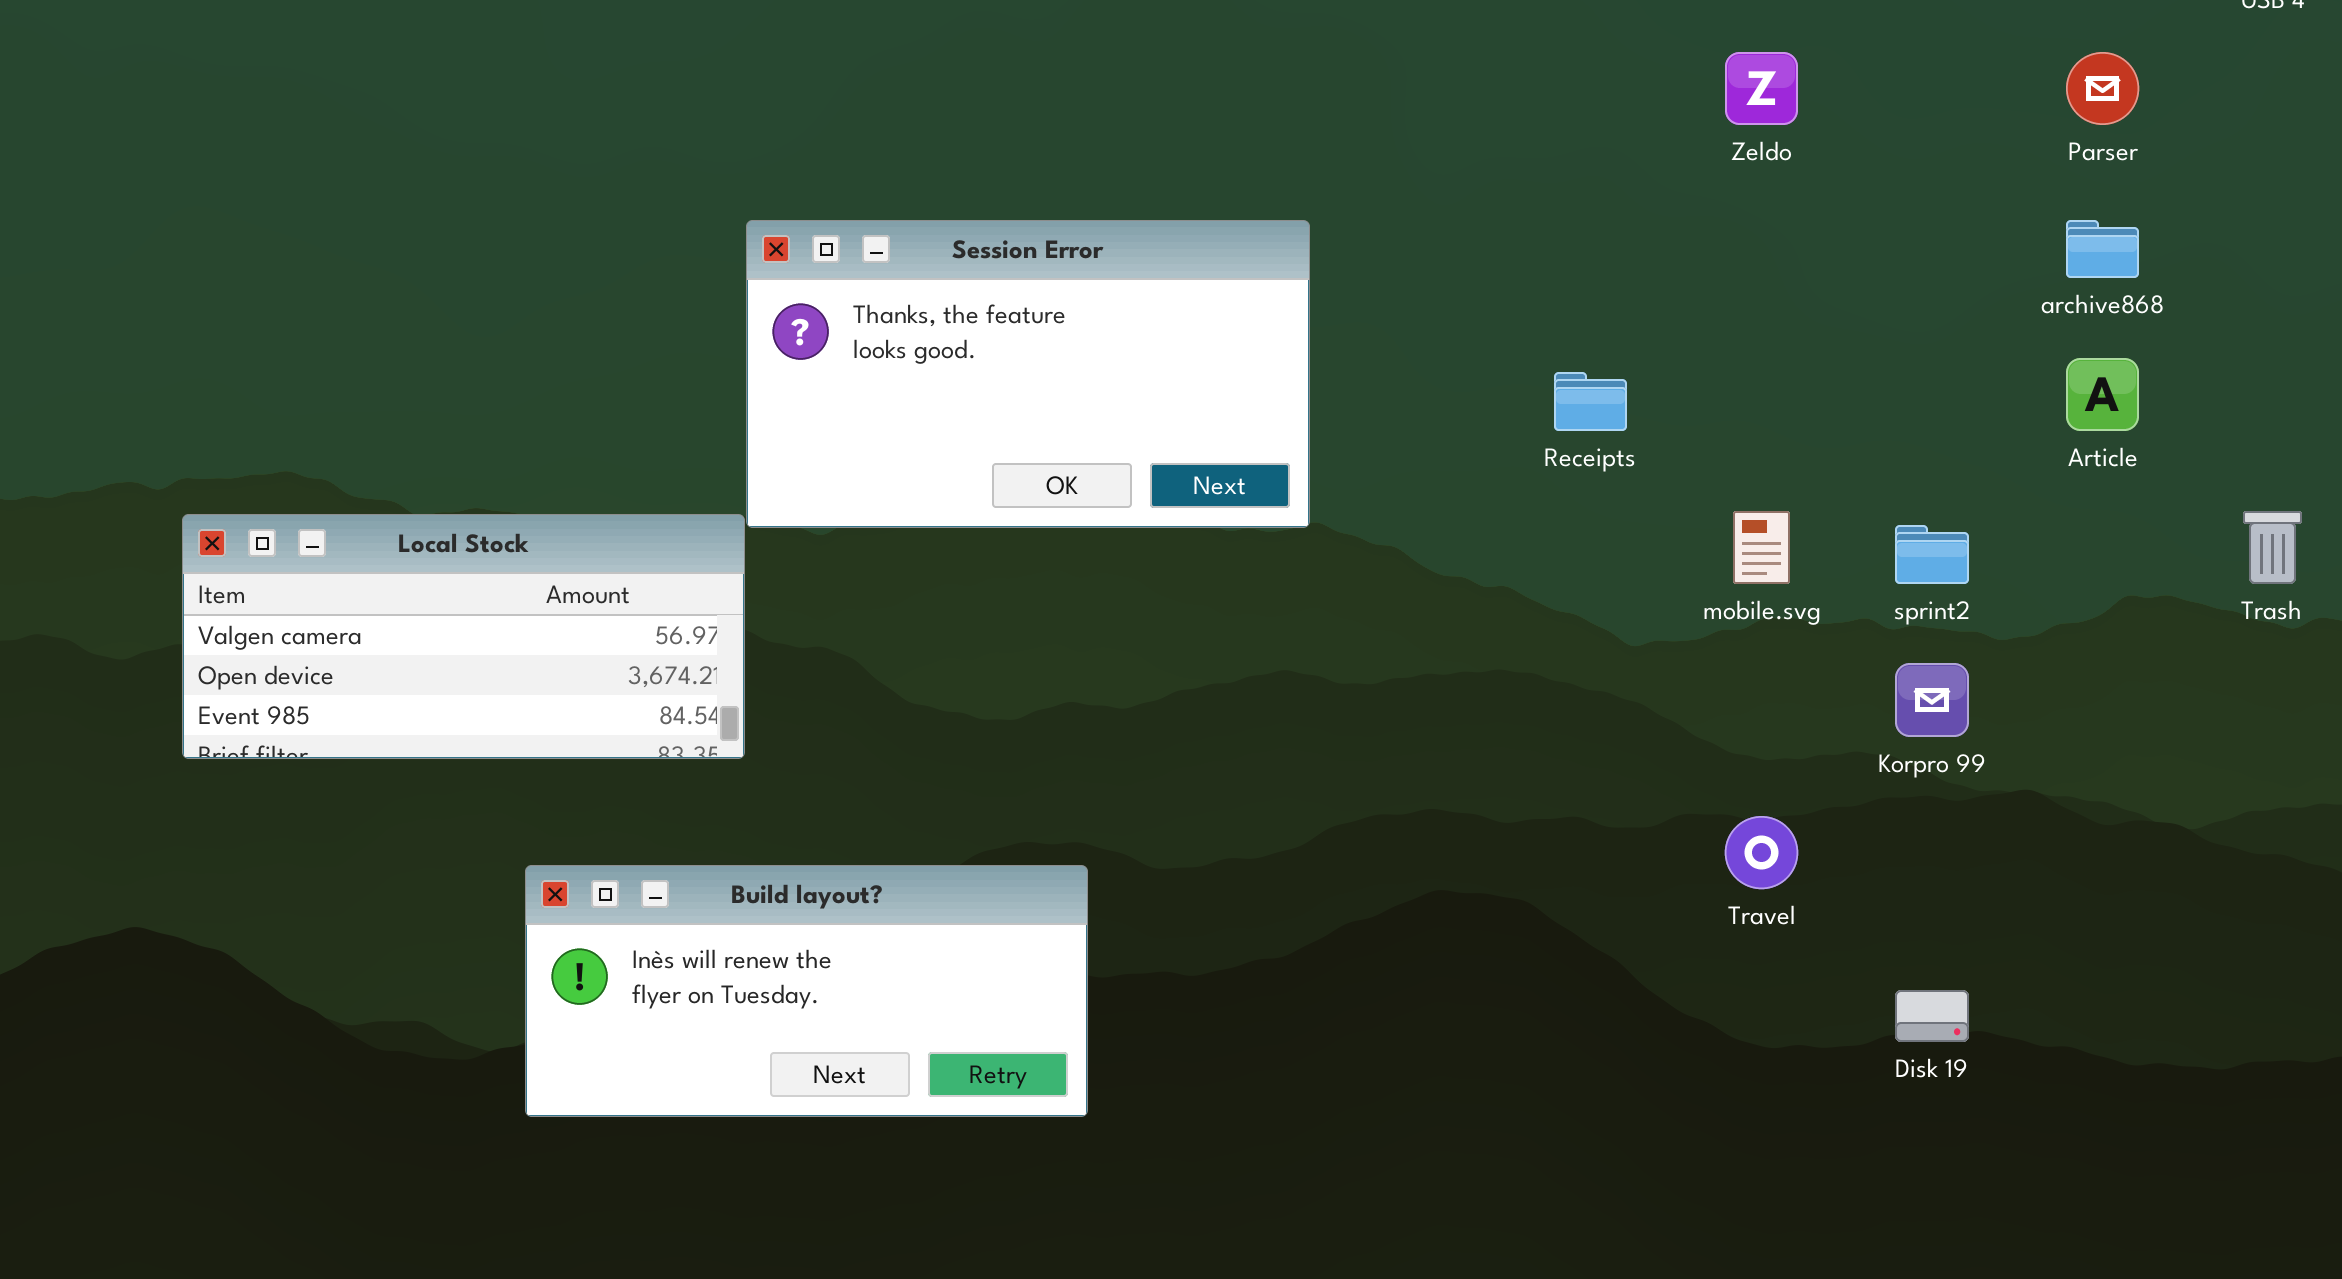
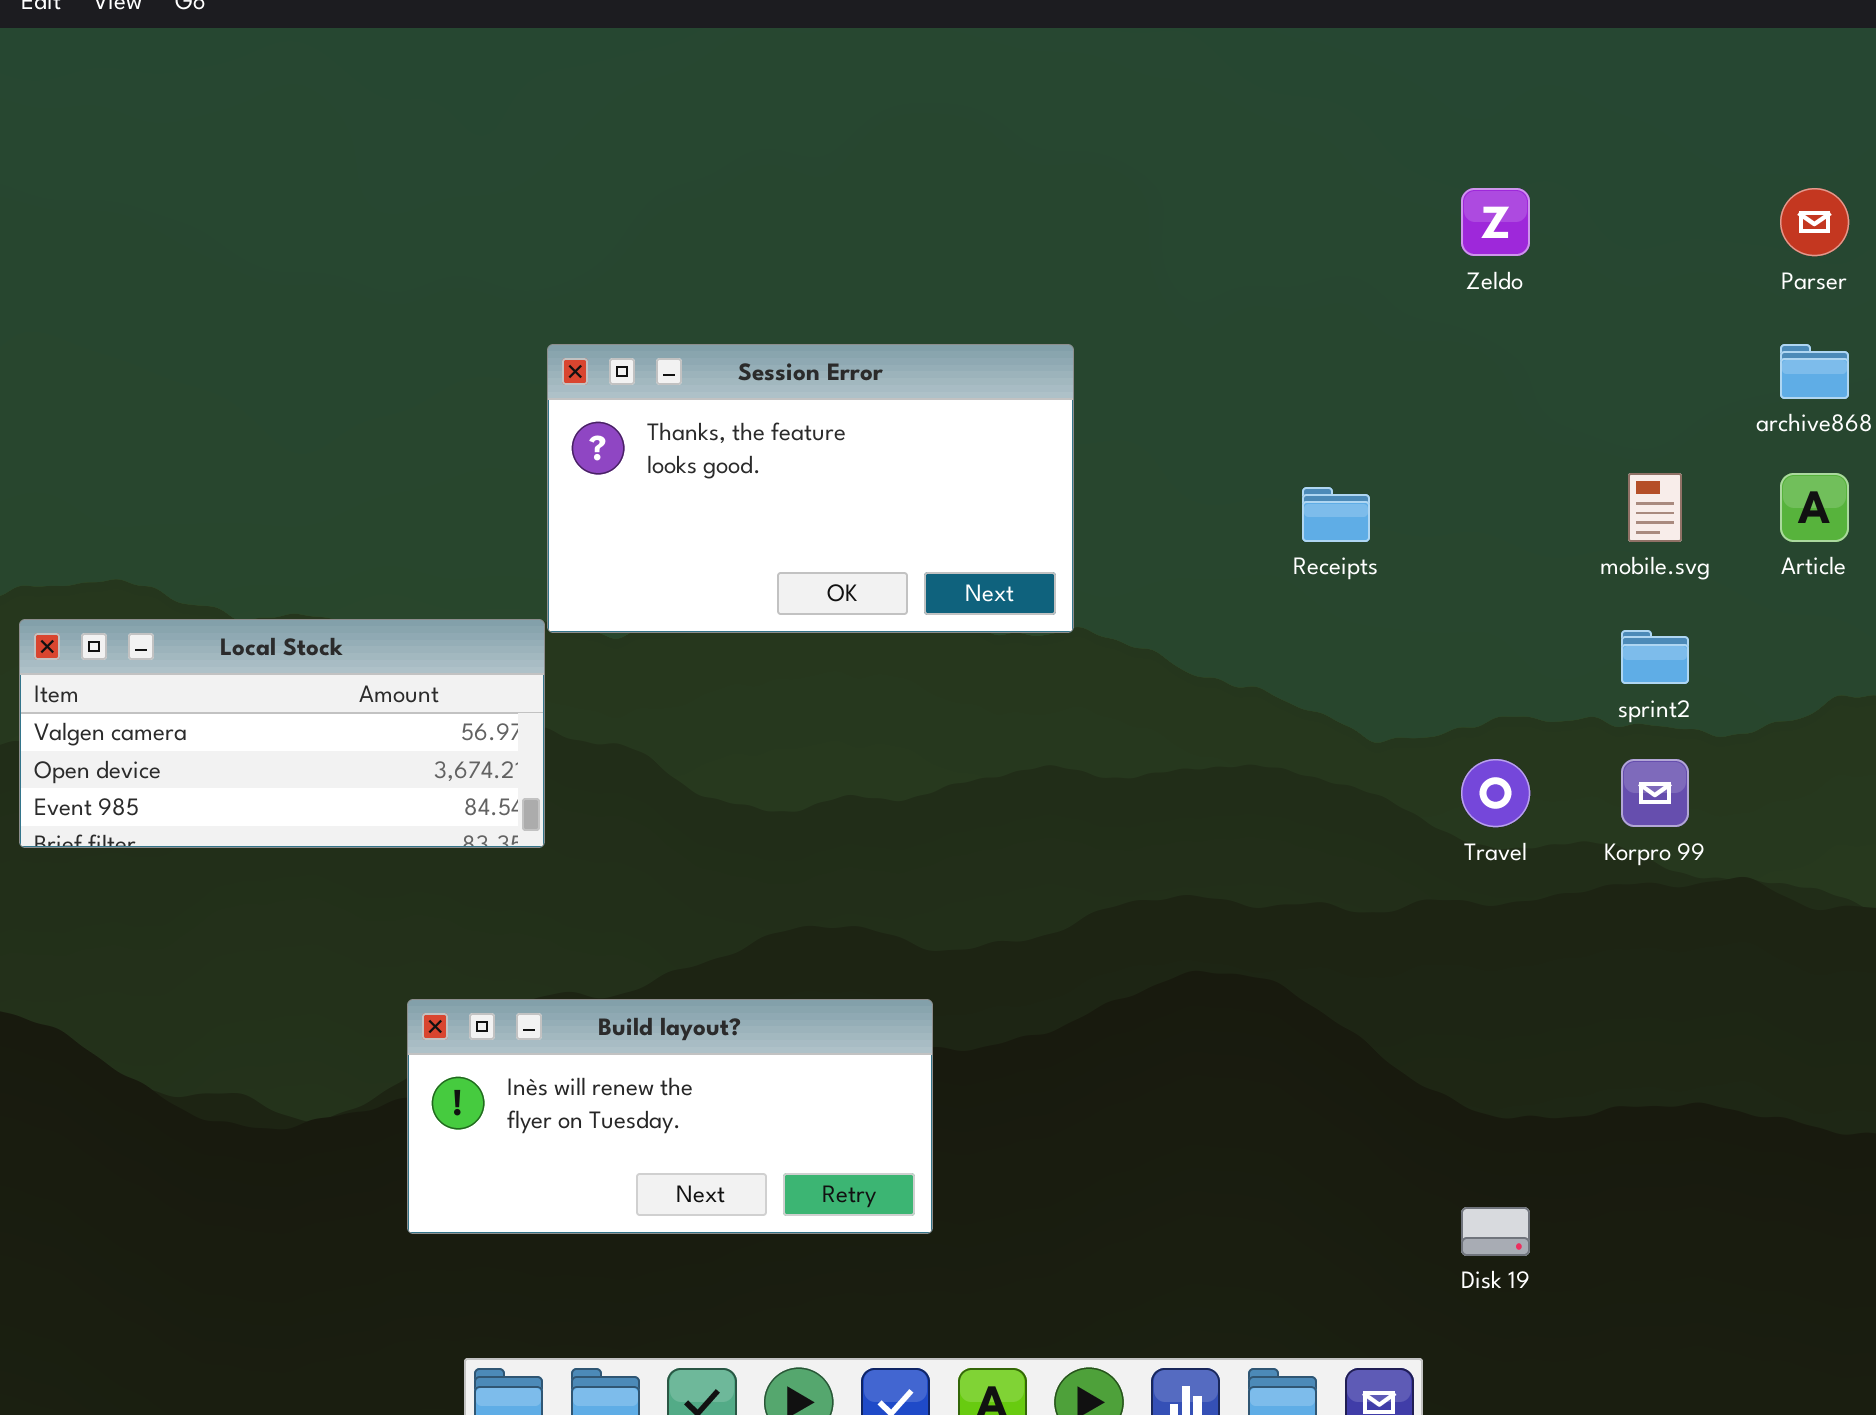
mobile.svg: [1733,511,1790,584] -> [1628,473,1682,542], moved
Travel: [1725,816,1798,889] -> [1461,759,1530,827], moved
Build layout?: [525,865,1088,1117] -> [407,999,933,1234], moved
Disk 19: [1895,990,1969,1042] -> [1461,1207,1530,1256], moved

